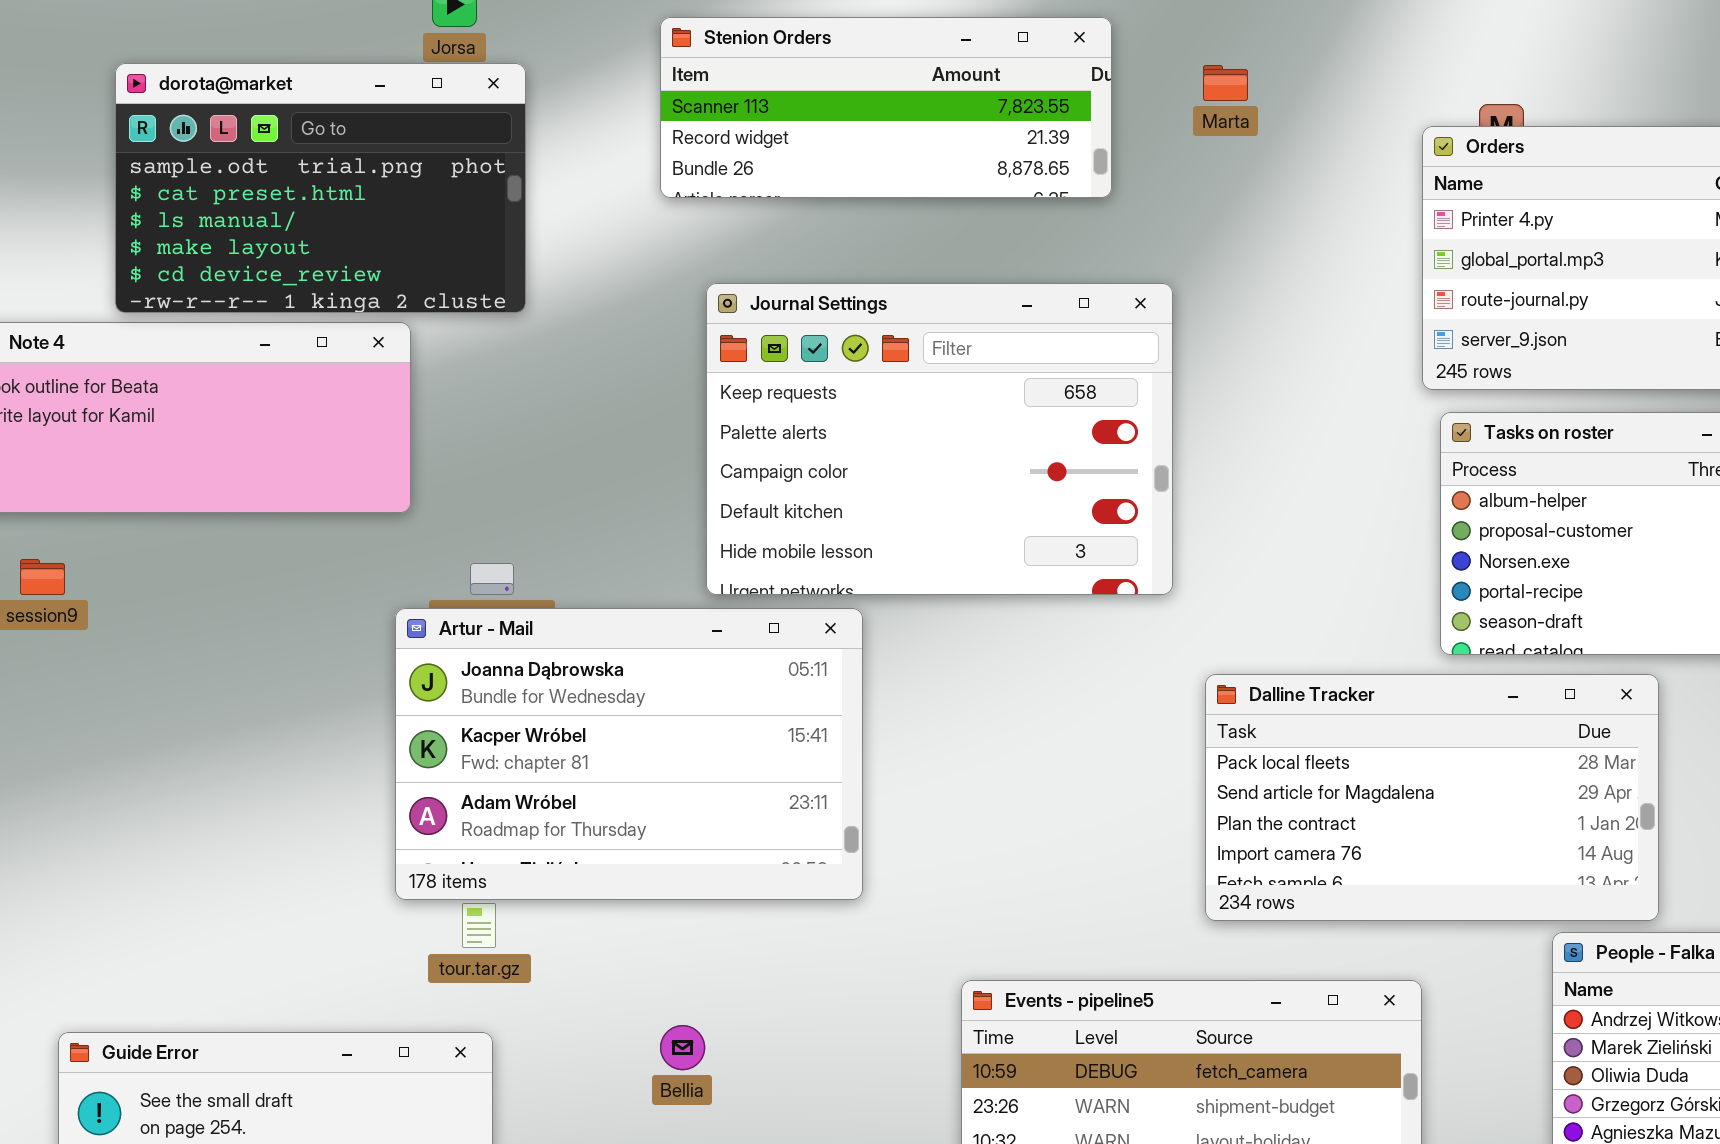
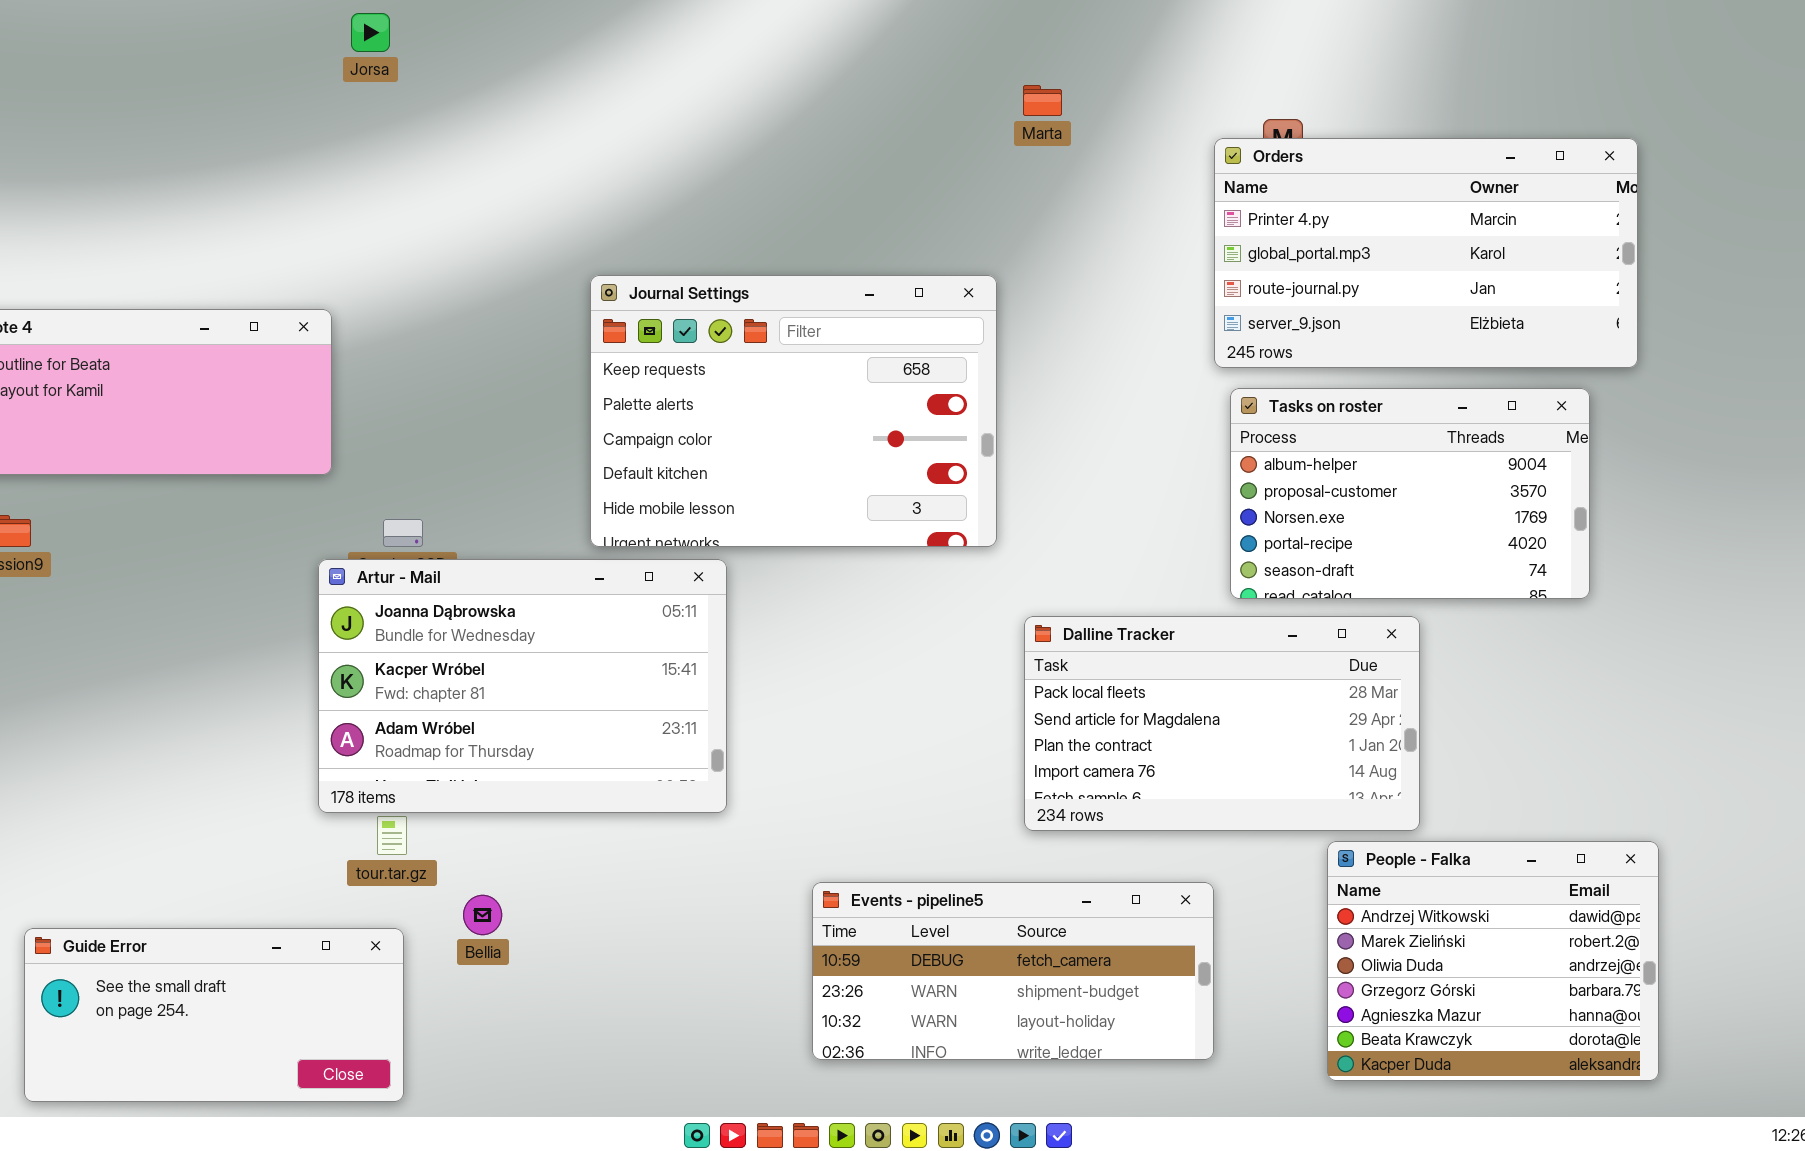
Stenion Orders: [660,17,1112,198] -> none, closed
dorota@market: [115,63,526,313] -> none, closed
Bellia: [660,1025,705,1070] -> [463,895,502,935], moved

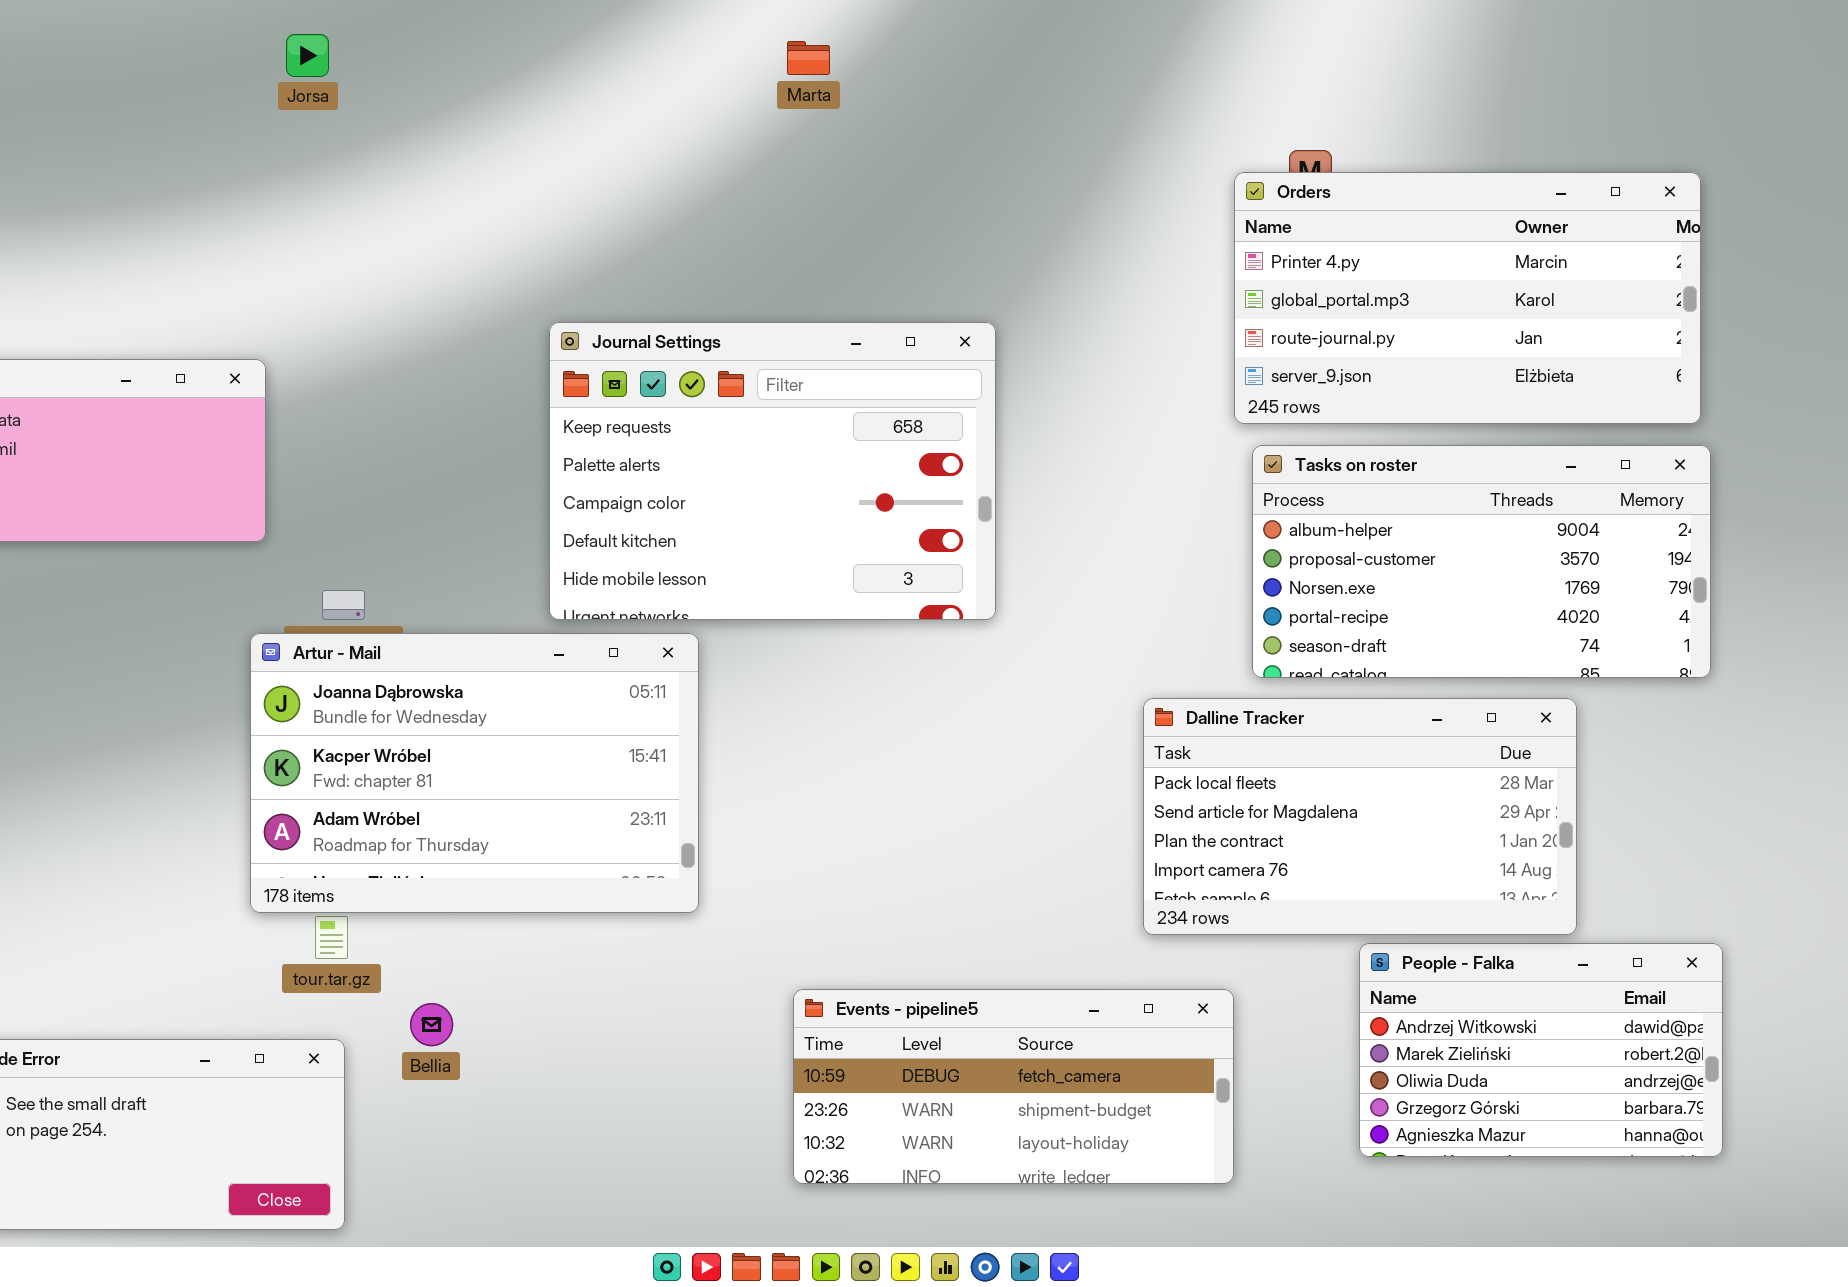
Marta: [1023,85,1062,116] -> [787,41,830,75], moved
Tasks on roster: [1230,388,1590,599] -> [1252,445,1711,678], resized
Dalline Tracker: [1024,616,1420,831] -> [1143,698,1577,935], moved
People - Falka: [1327,841,1659,1081] -> [1359,943,1723,1157], resized

